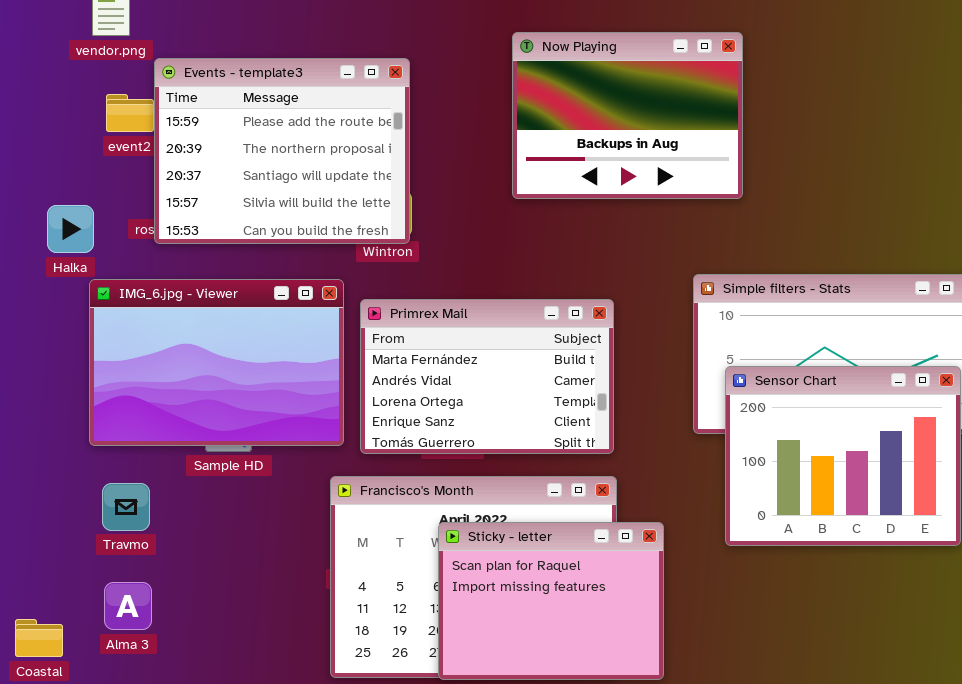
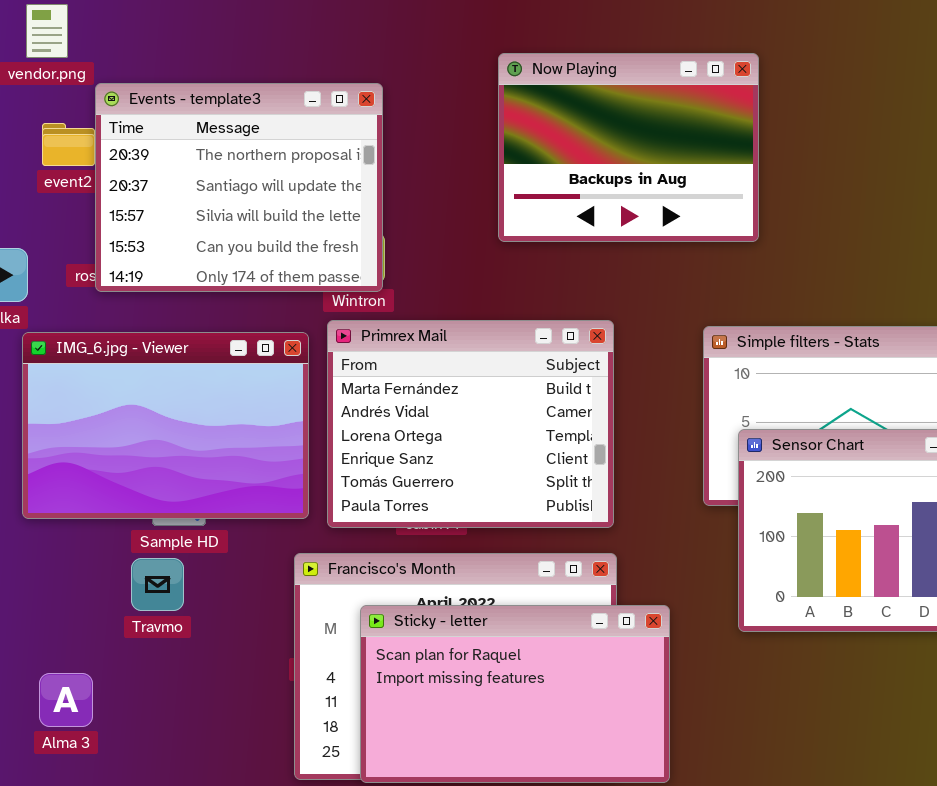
Events - template3: [154,58,410,244] -> [95,83,383,292], scrolled down 1 row
Primrex Mail: [360,299,614,454] -> [327,320,614,528], resized
Travmo: [102,483,150,531] -> [131,558,184,611], moved
Sticky - letter: [438,522,664,680] -> [360,605,670,783], resized

